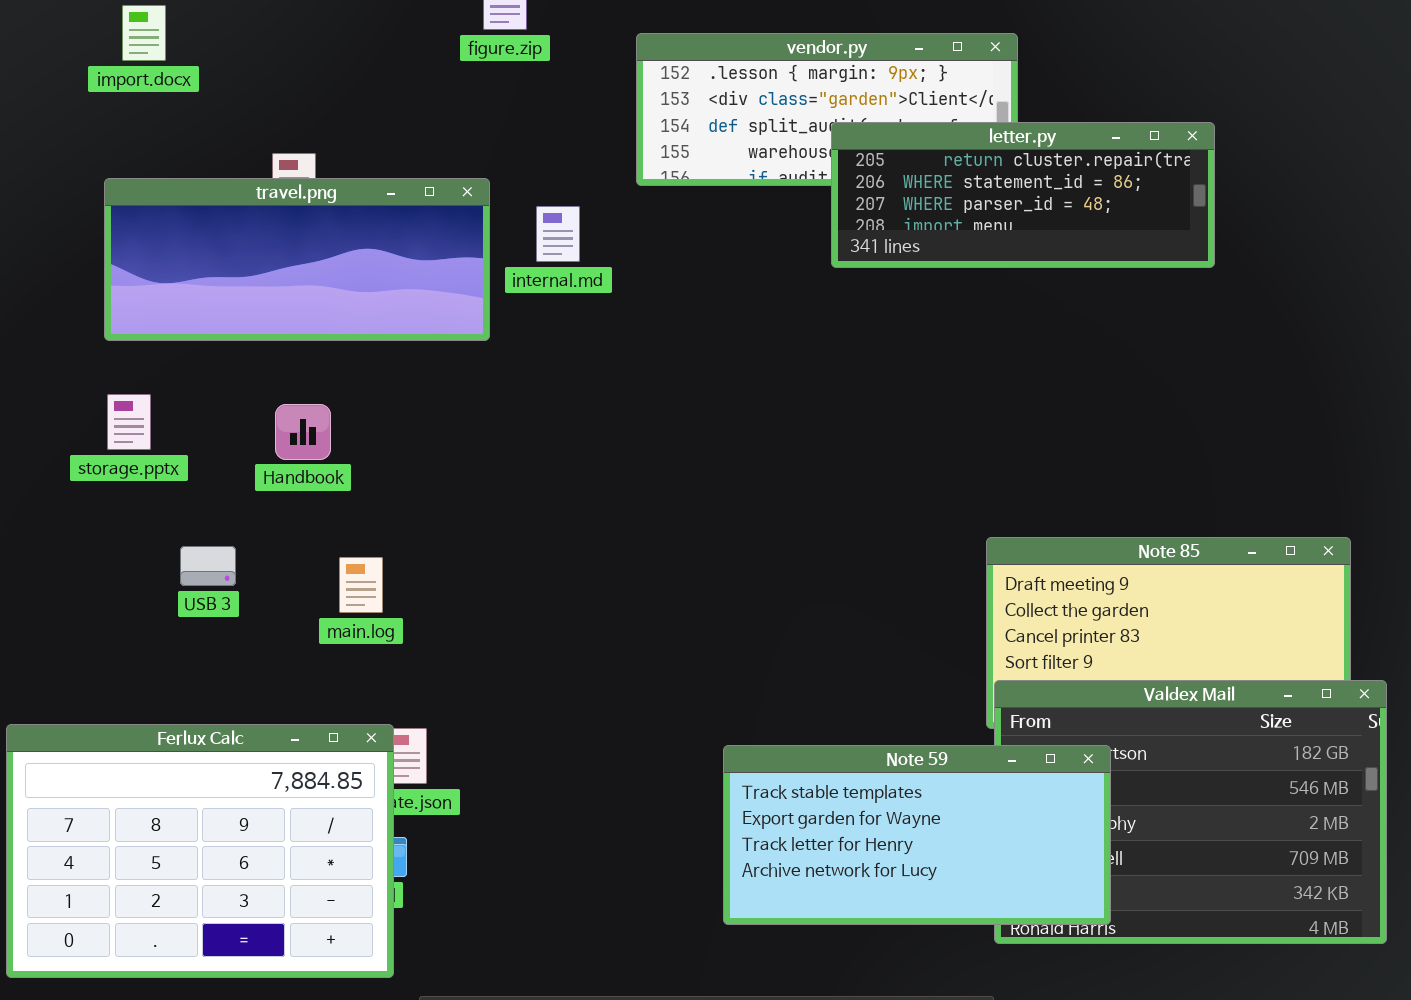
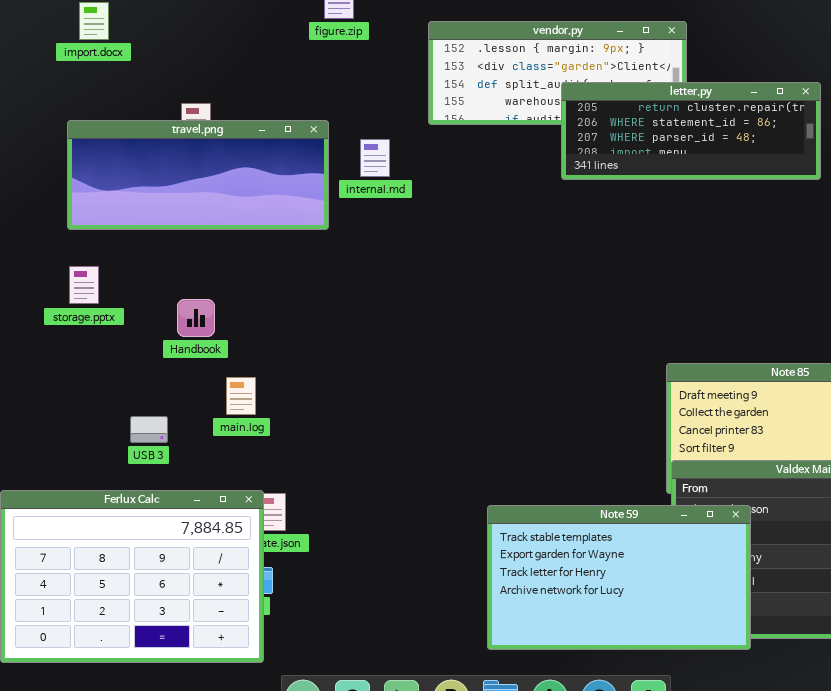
Handbook: [275,404,331,460] -> [177,299,215,337], moved
USB 3: [180,546,236,586] -> [130,416,168,443], moved
Note 59: [723,745,1111,925] -> [487,505,751,650], resized

